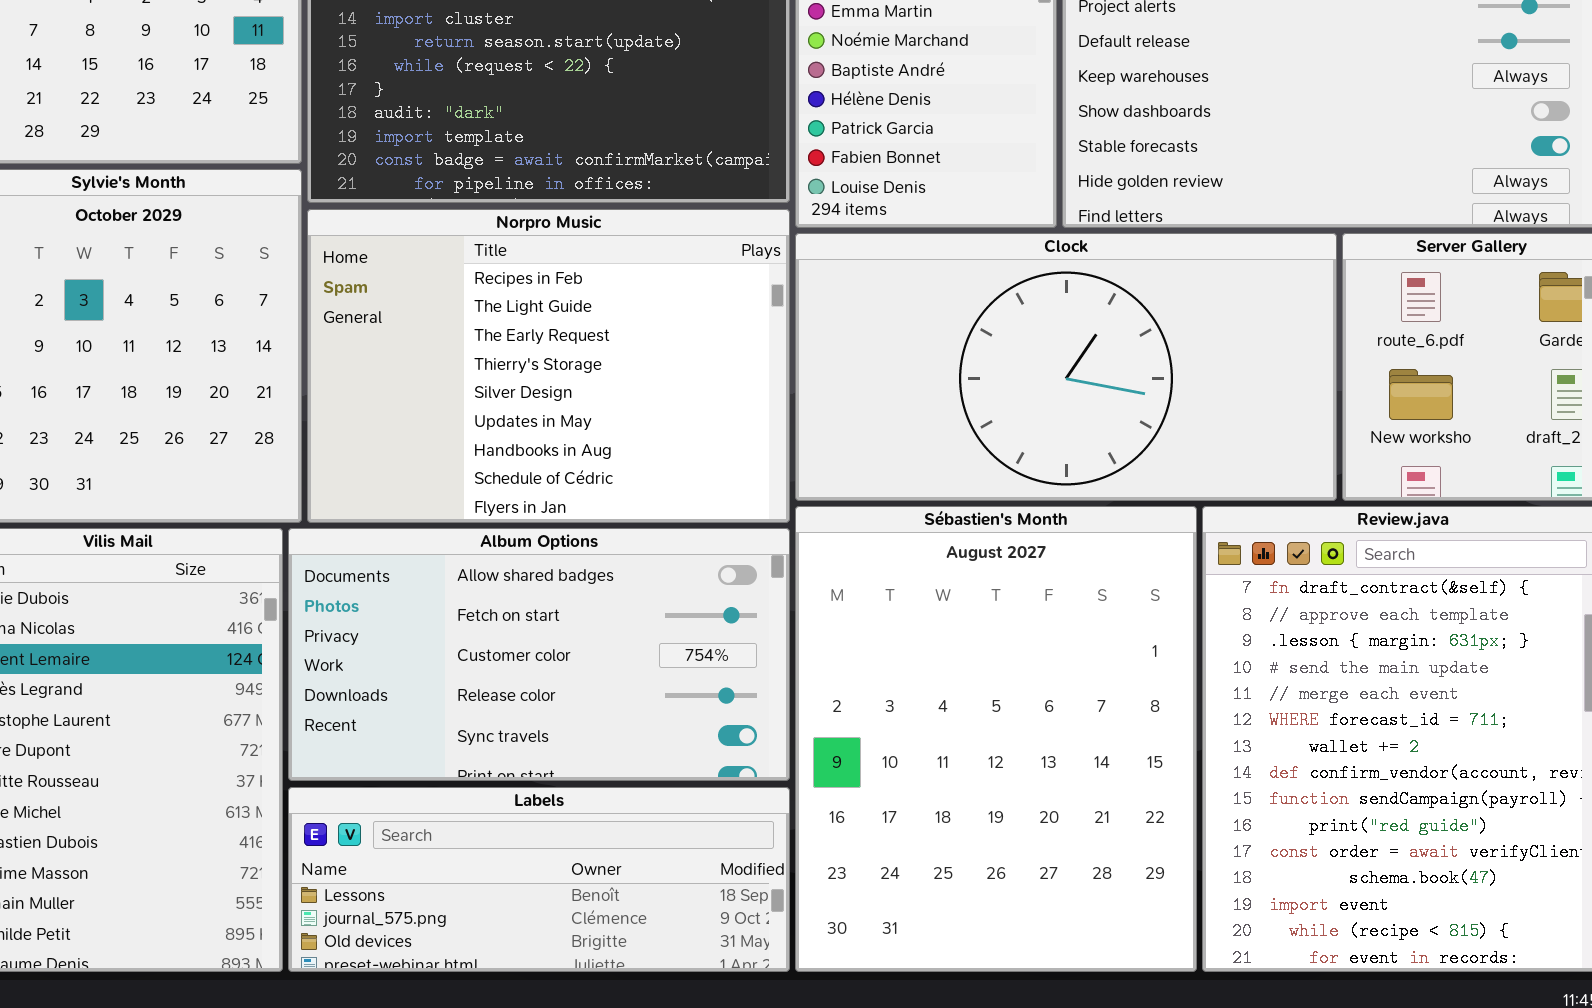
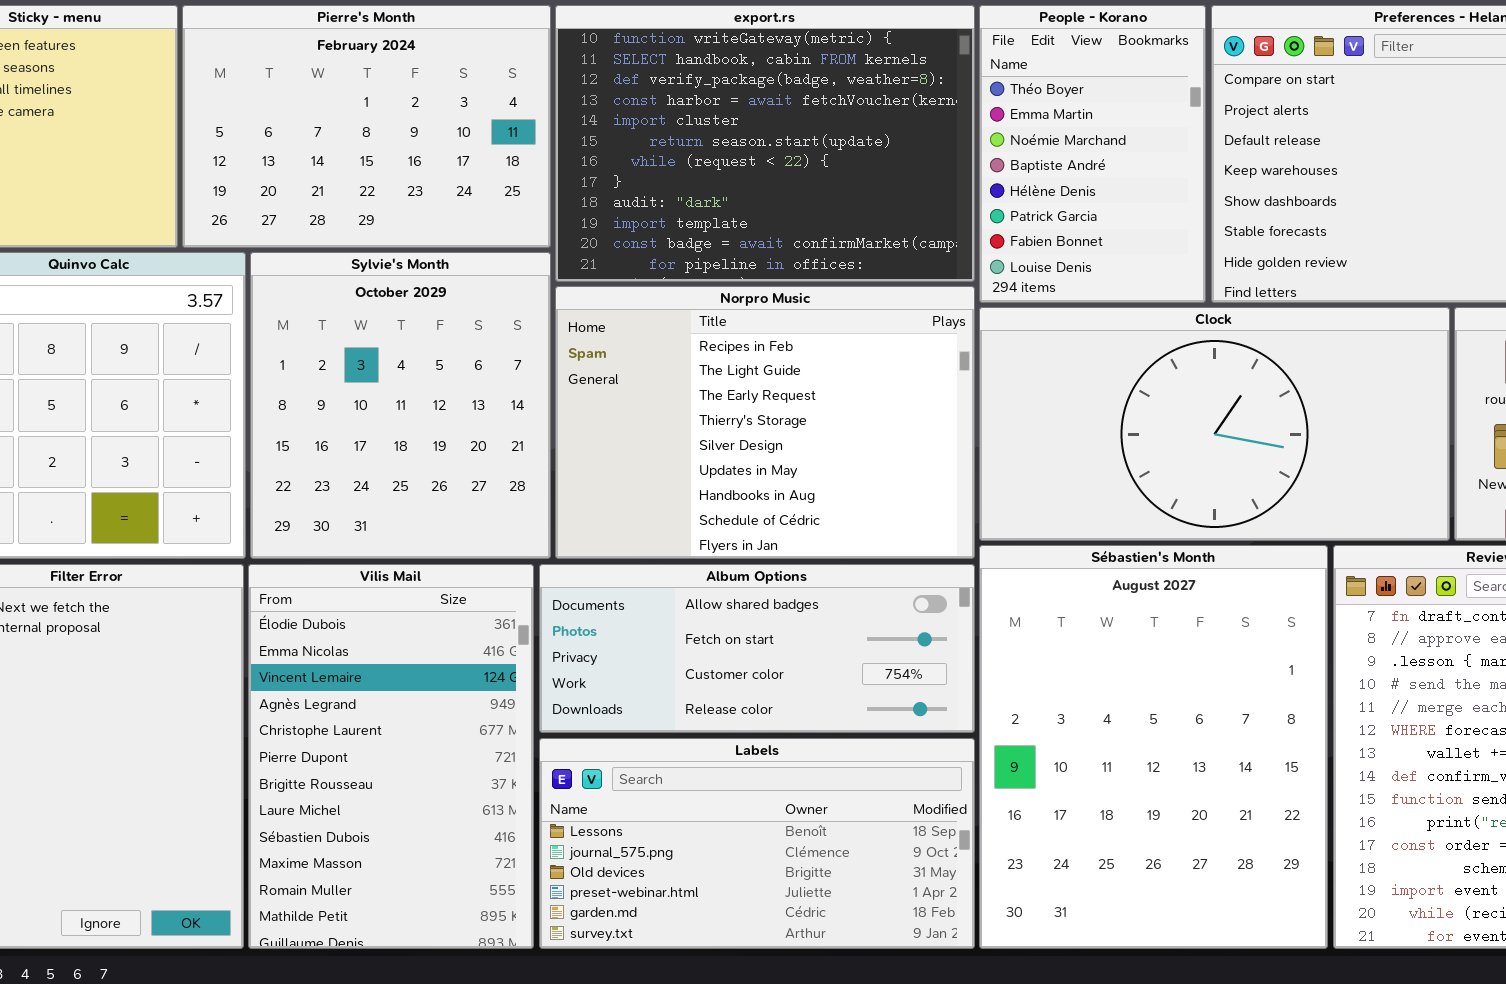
Album Options: [288,528,790,781] -> [539,564,975,733], resized
Labels: [288,787,790,972] -> [539,738,975,949], resized

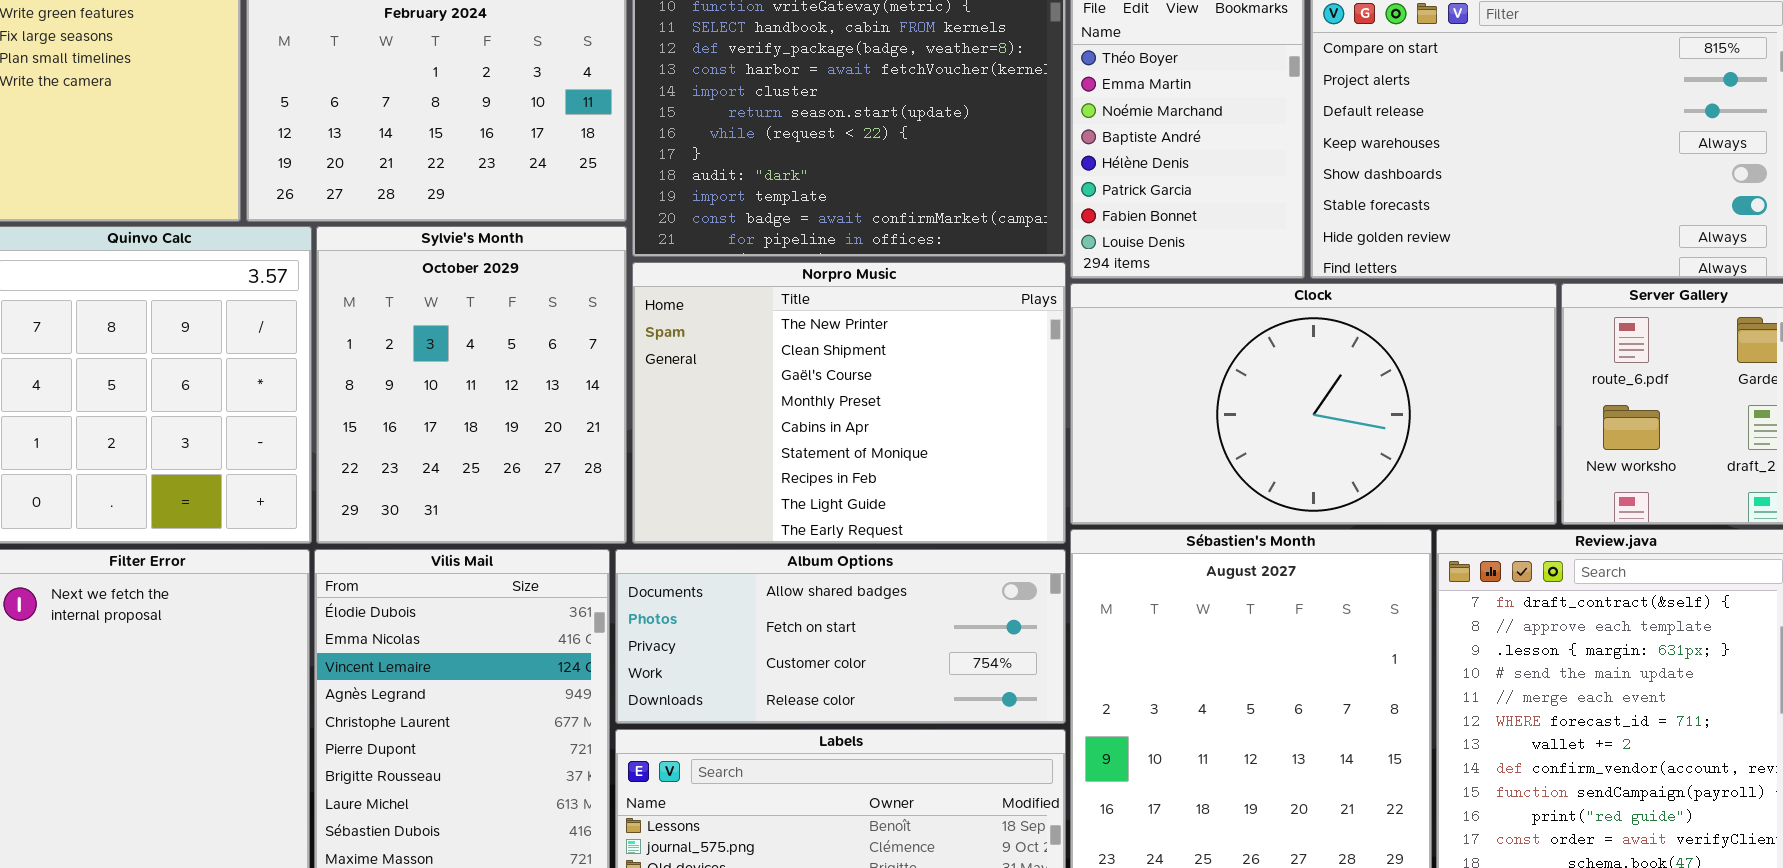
Norpro Music: [555,286,975,559] -> [632,262,1066,544], scrolled up 6 rows

